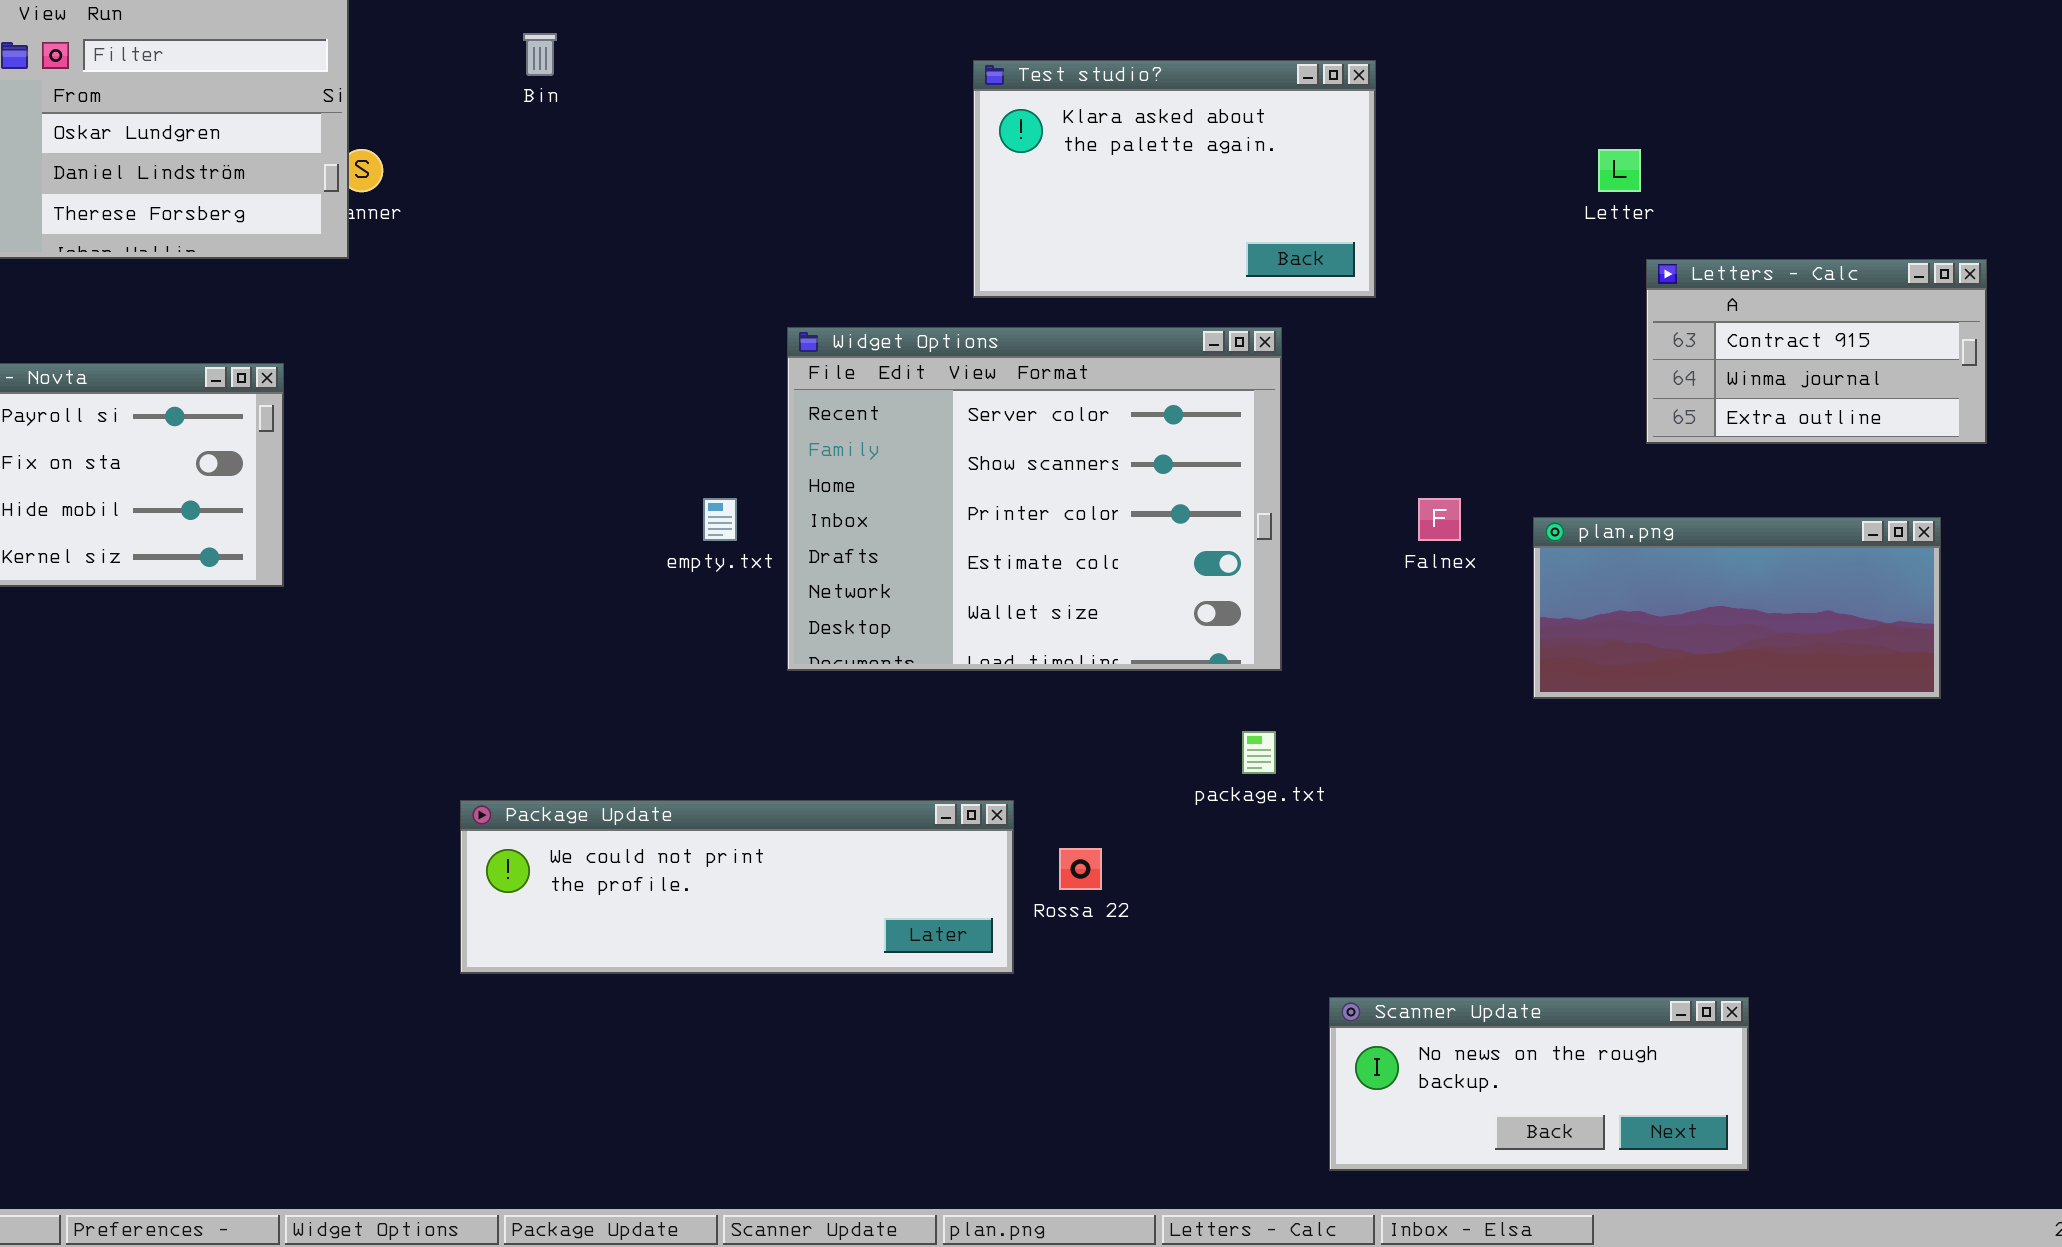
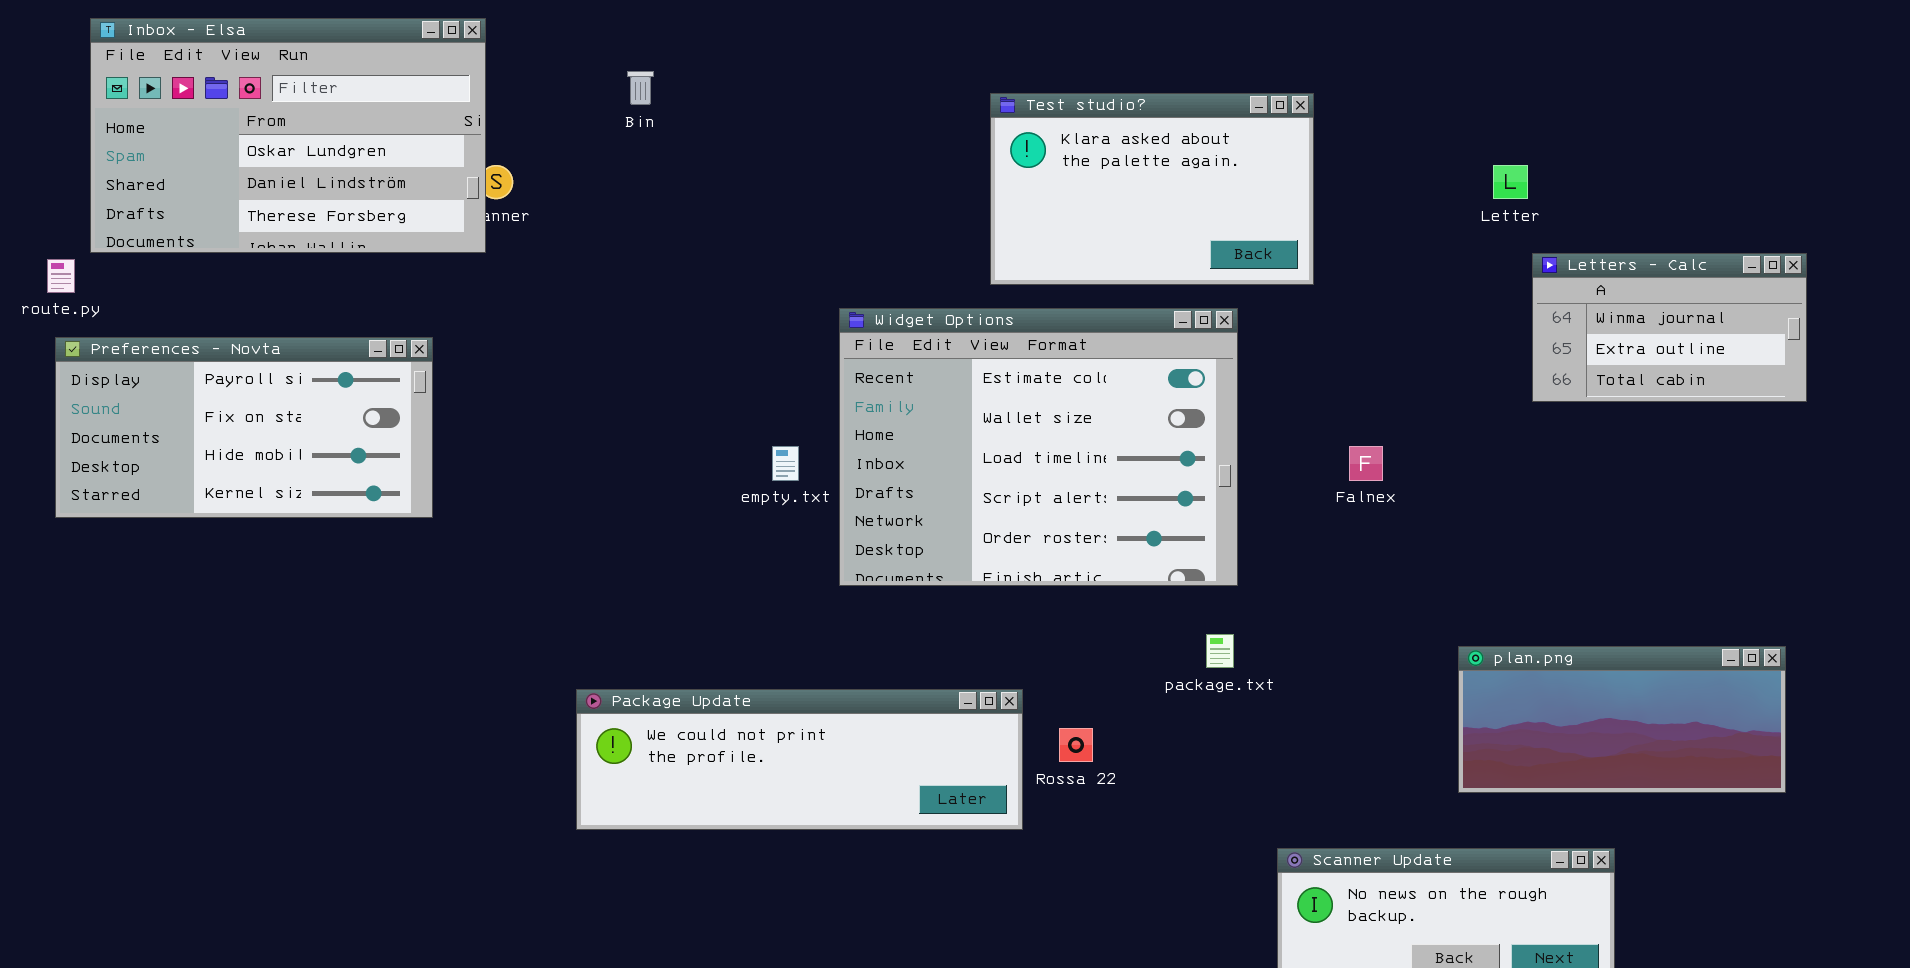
Letters - Calc: [1646,259,1987,444] -> [1532,253,1807,402], scrolled down 1 row
Widget Options: [787,327,1282,671] -> [839,308,1238,586], scrolled down 3 rows
plan.png: [1533,517,1941,699] -> [1458,646,1786,793], moved

